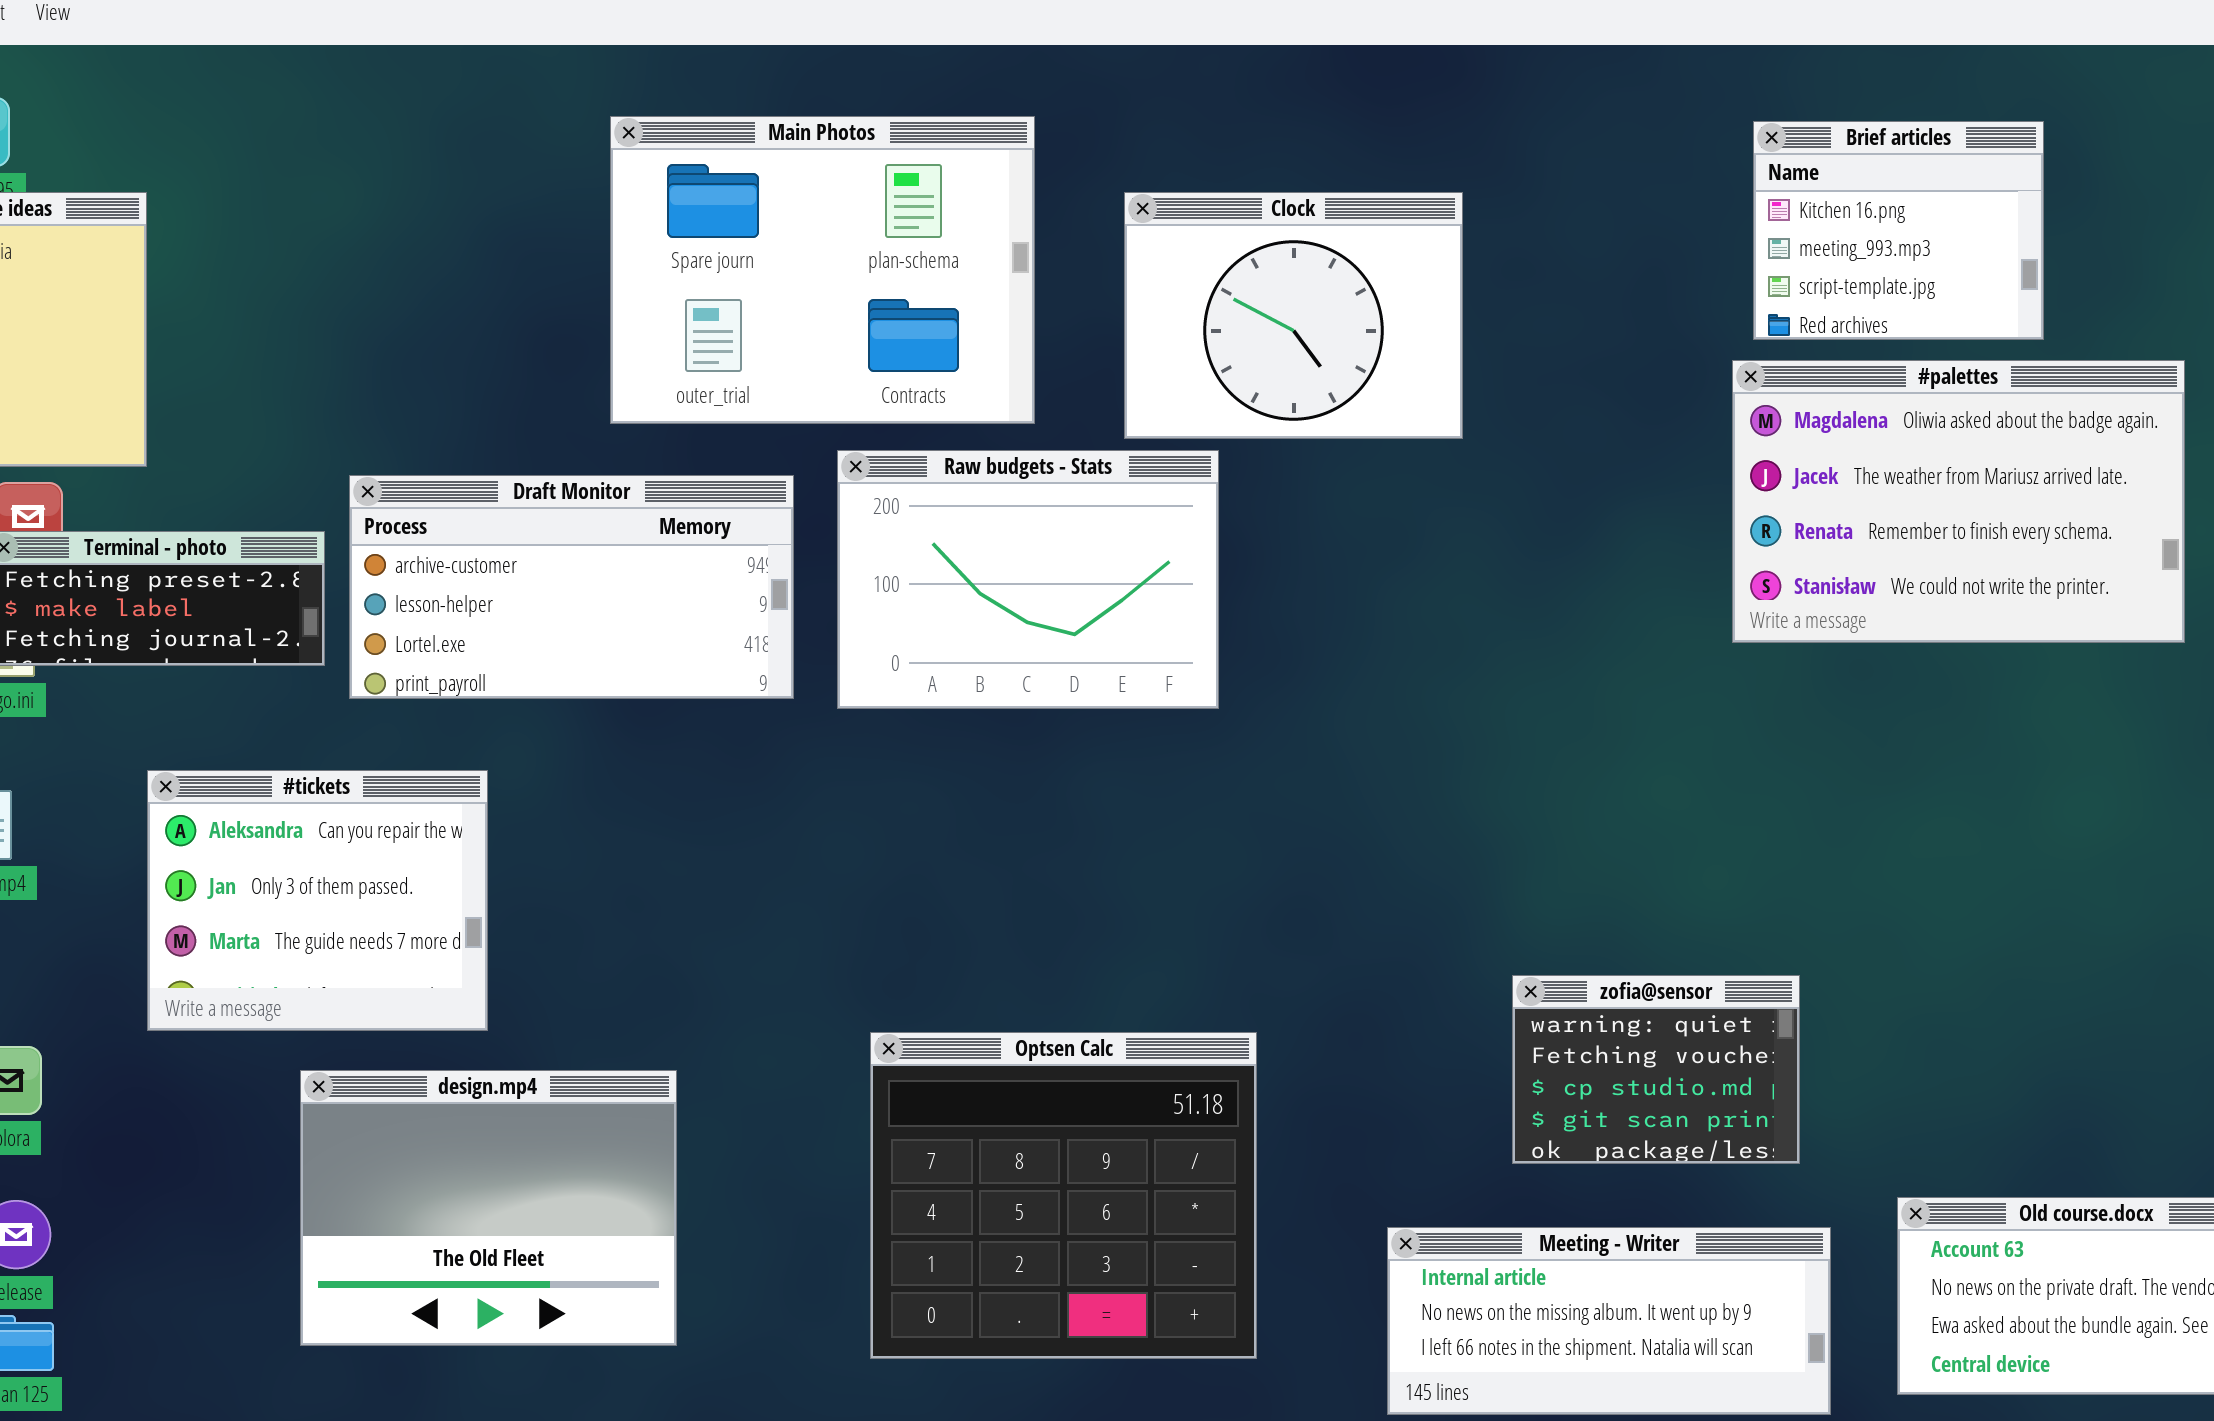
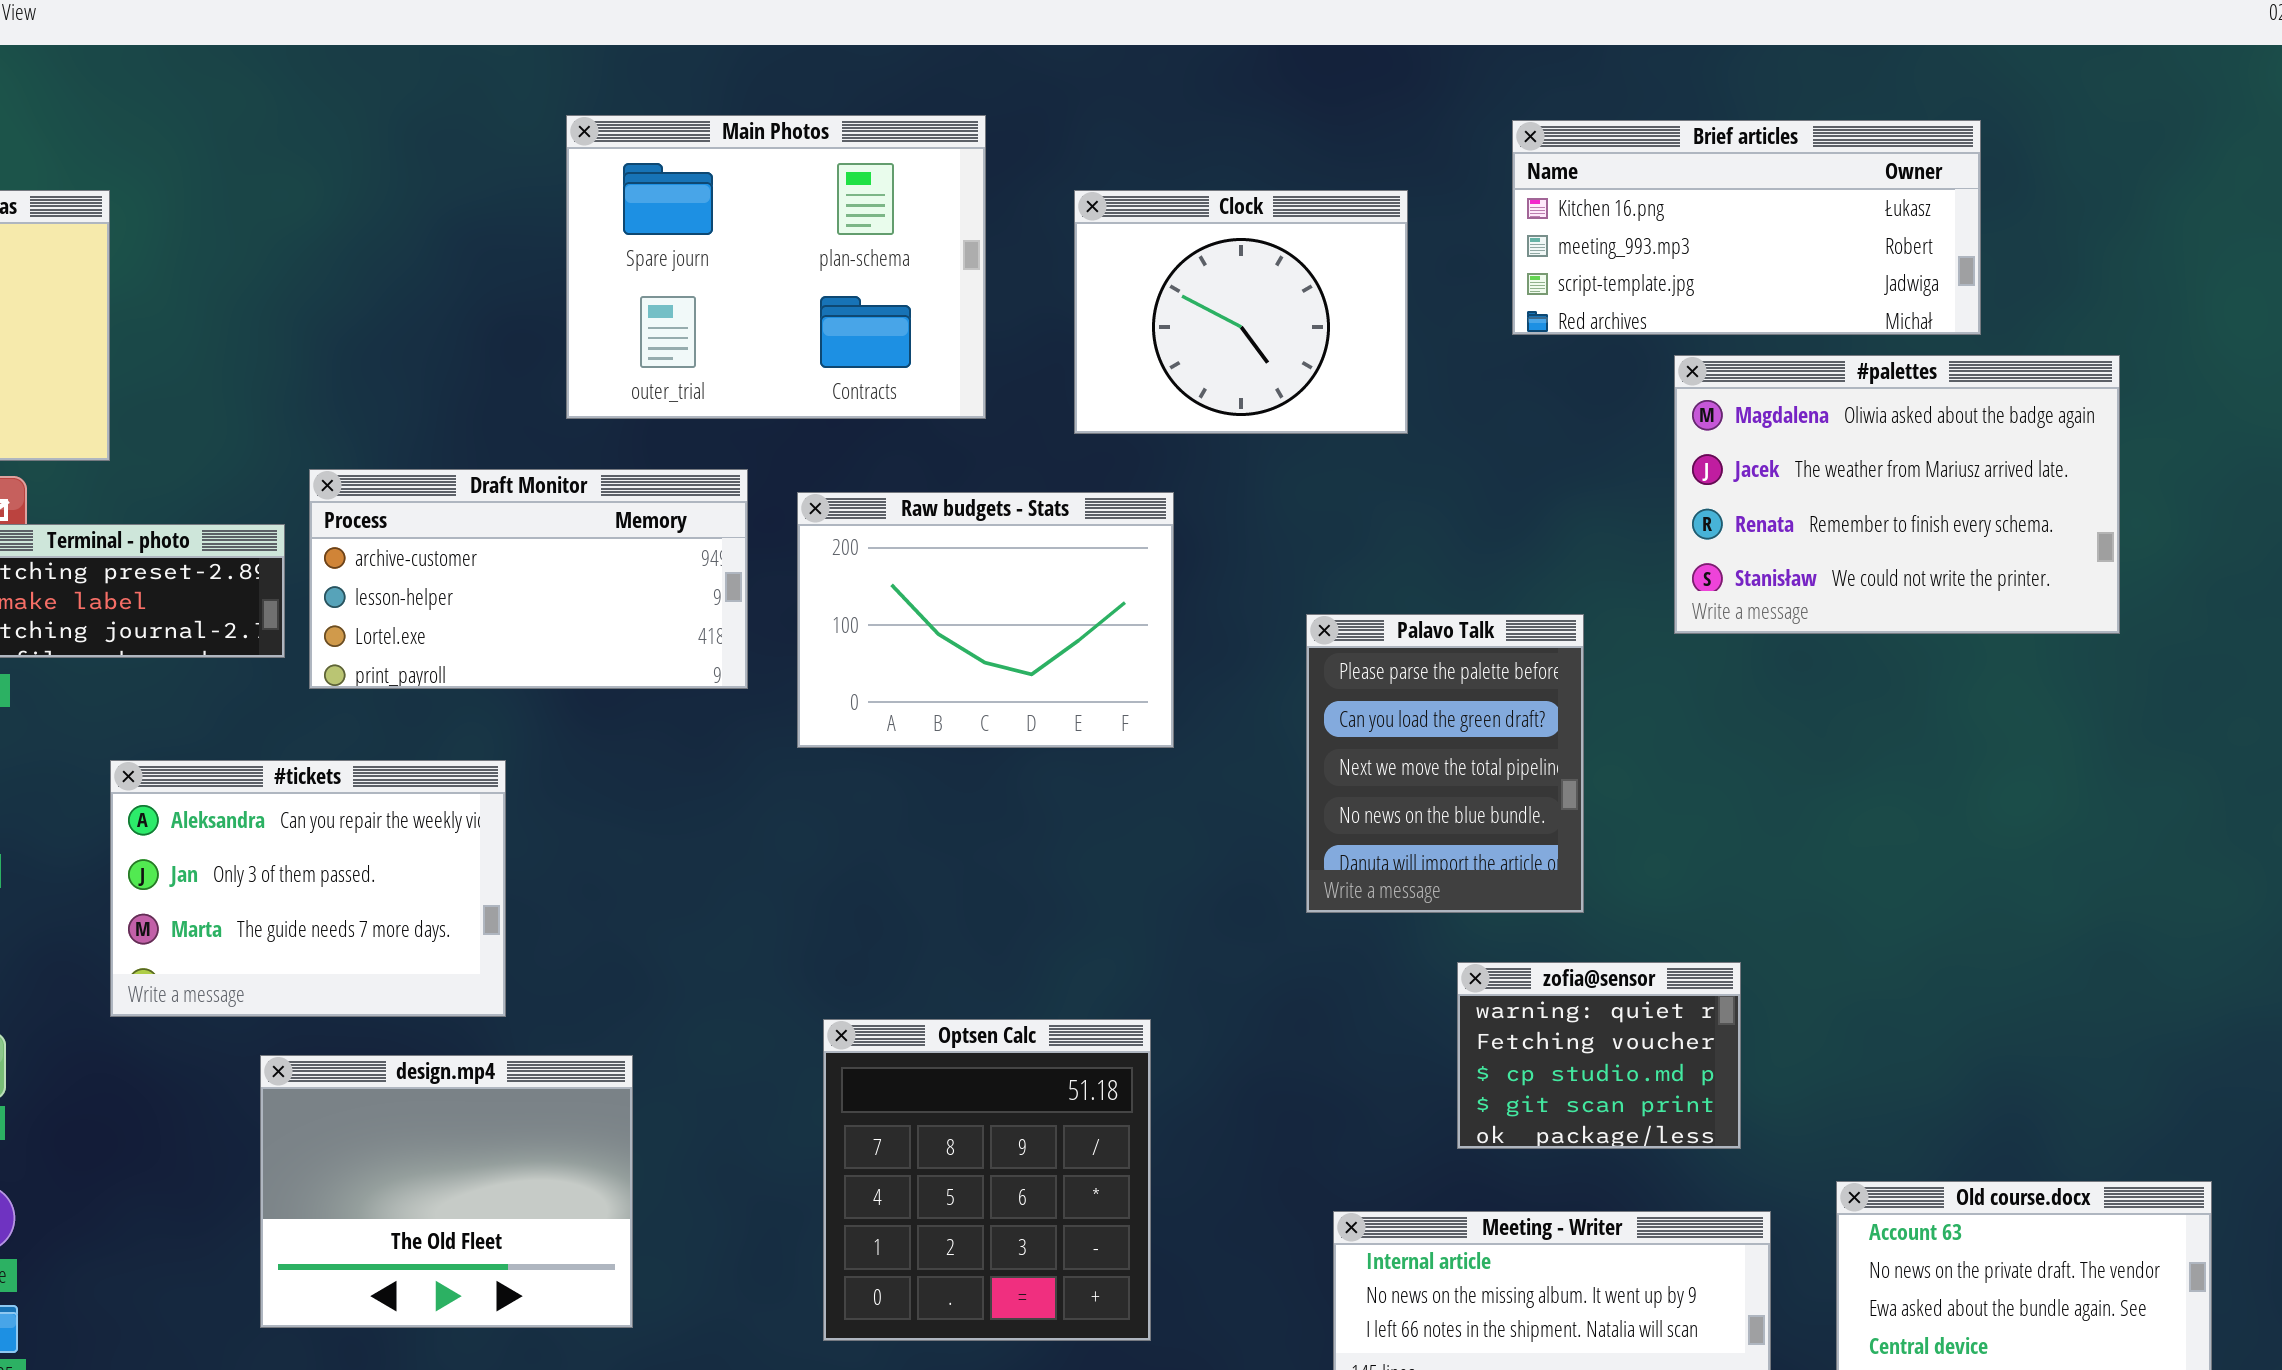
Brief articles: [1753,121,2044,340] -> [1512,120,1981,335], resized
Raw budgets - Stats: [837,450,1219,709] -> [797,492,1174,748], moved
Palavo Talk: none -> [1306,614,1584,913], opened
#tickets: [147,770,488,1031] -> [110,760,506,1017], resized
Optsen Calc: [870,1032,1257,1359] -> [823,1019,1151,1341], resized

